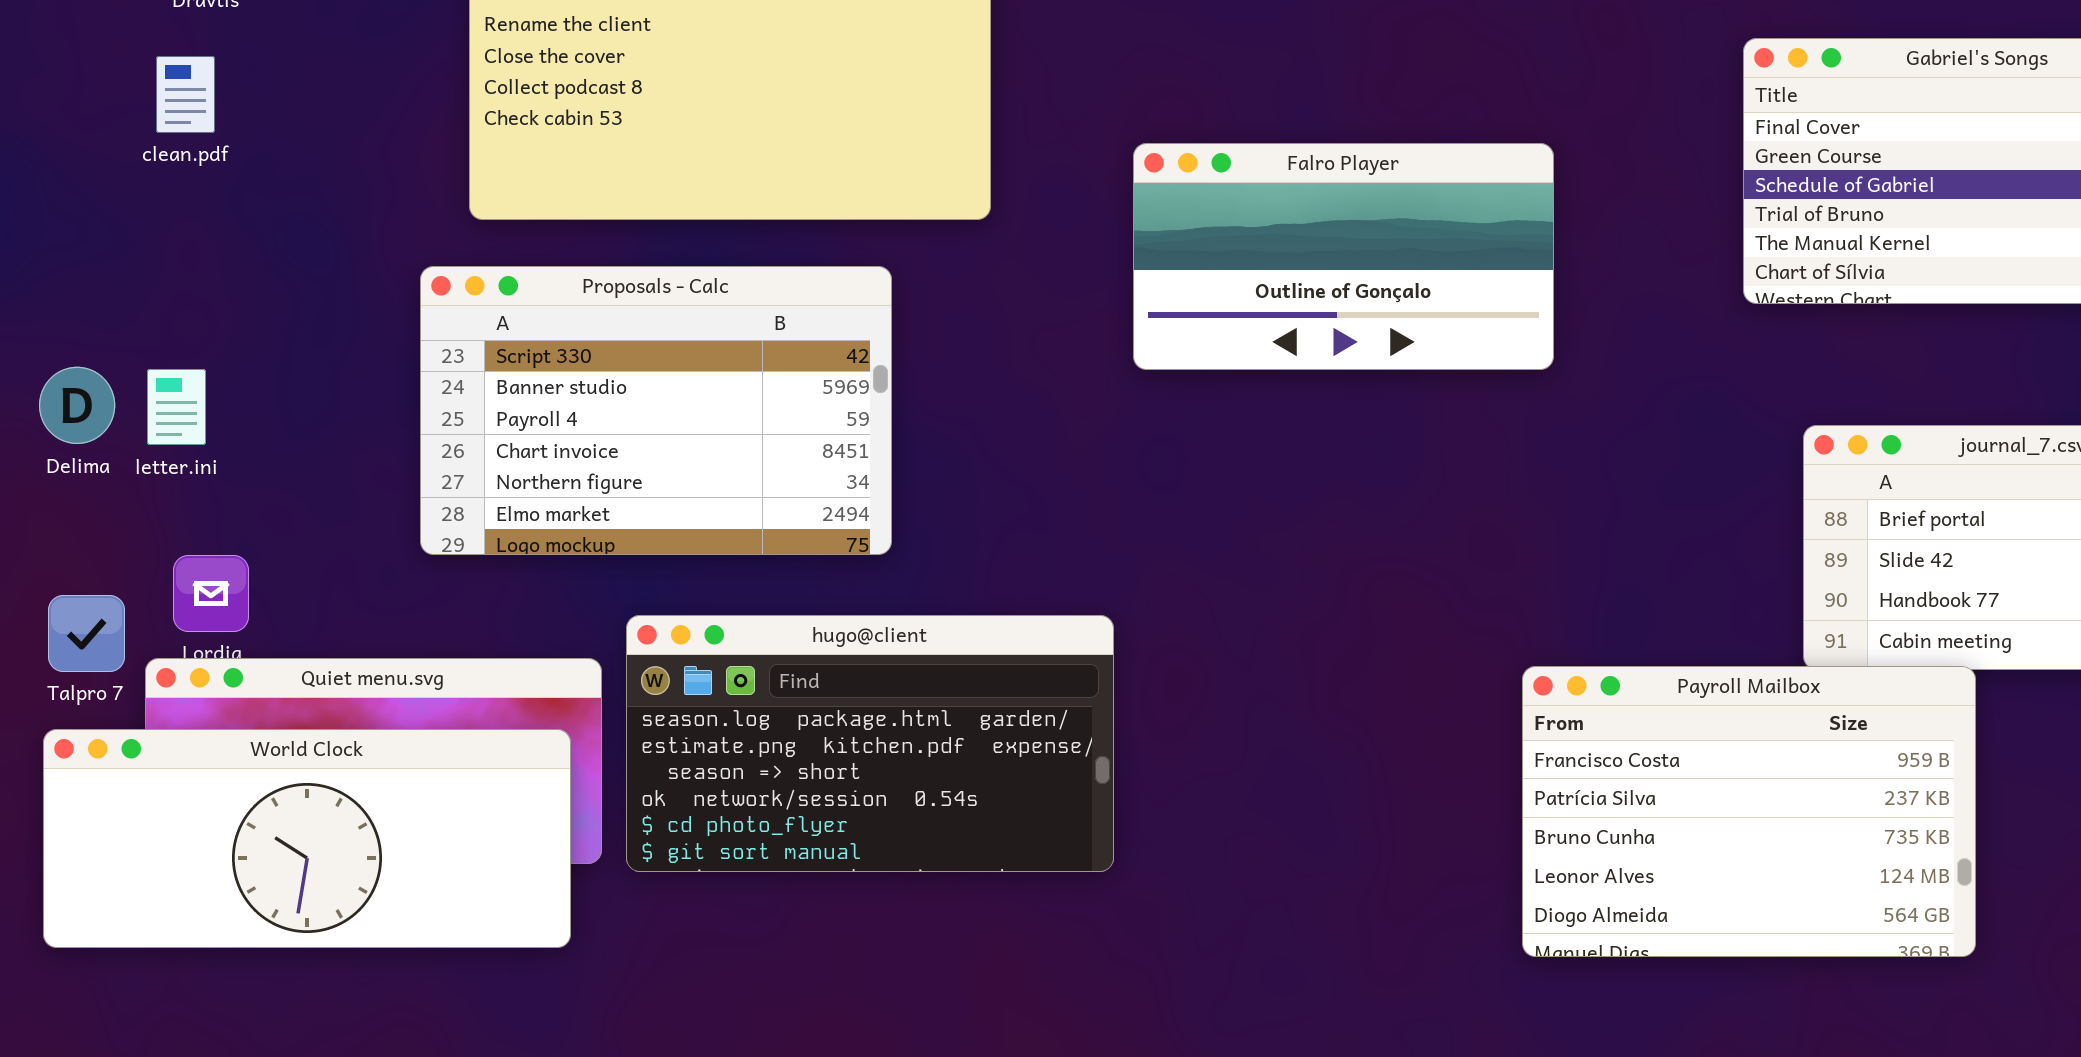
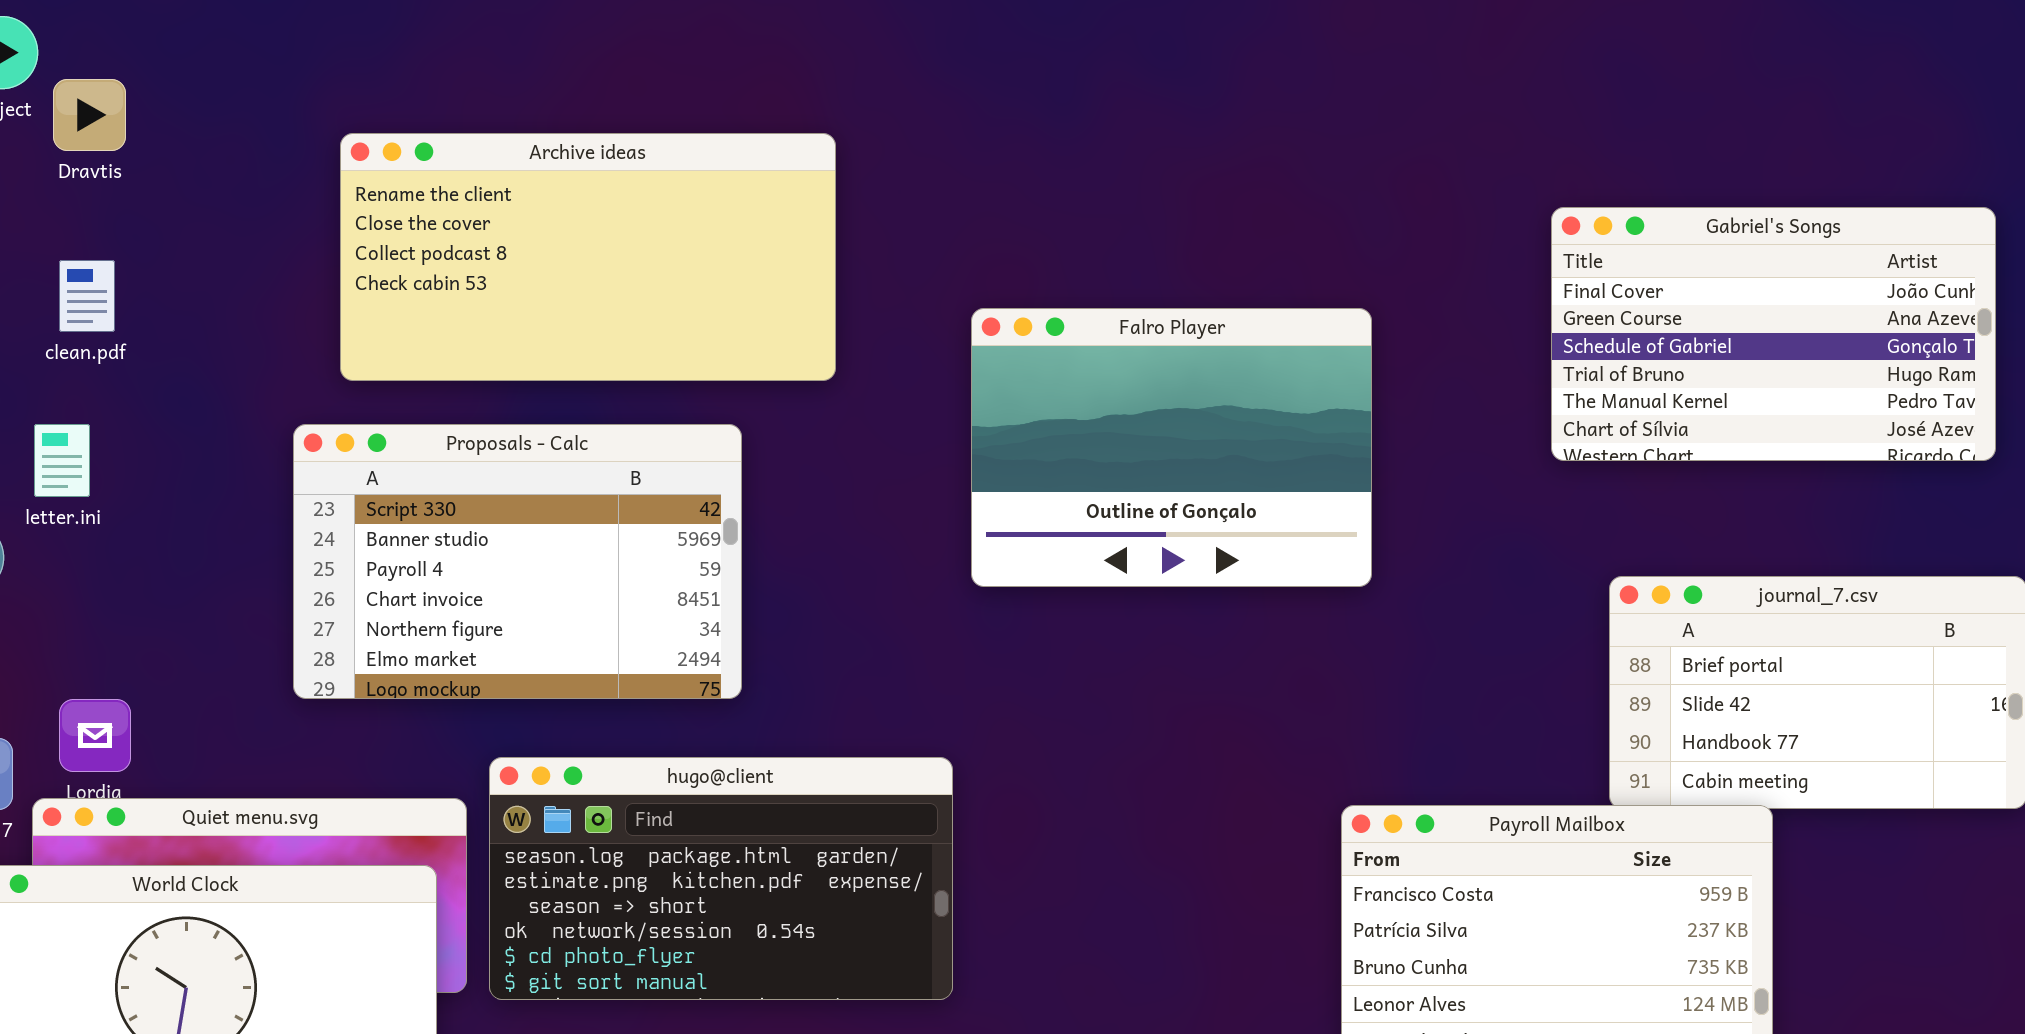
clean.pdf: [156,56,215,133] -> [59,260,115,332], moved
Falro Player: [1133,143,1554,370] -> [971,308,1372,587], resized
letter.ini: [147,369,206,445] -> [34,424,90,497], moved

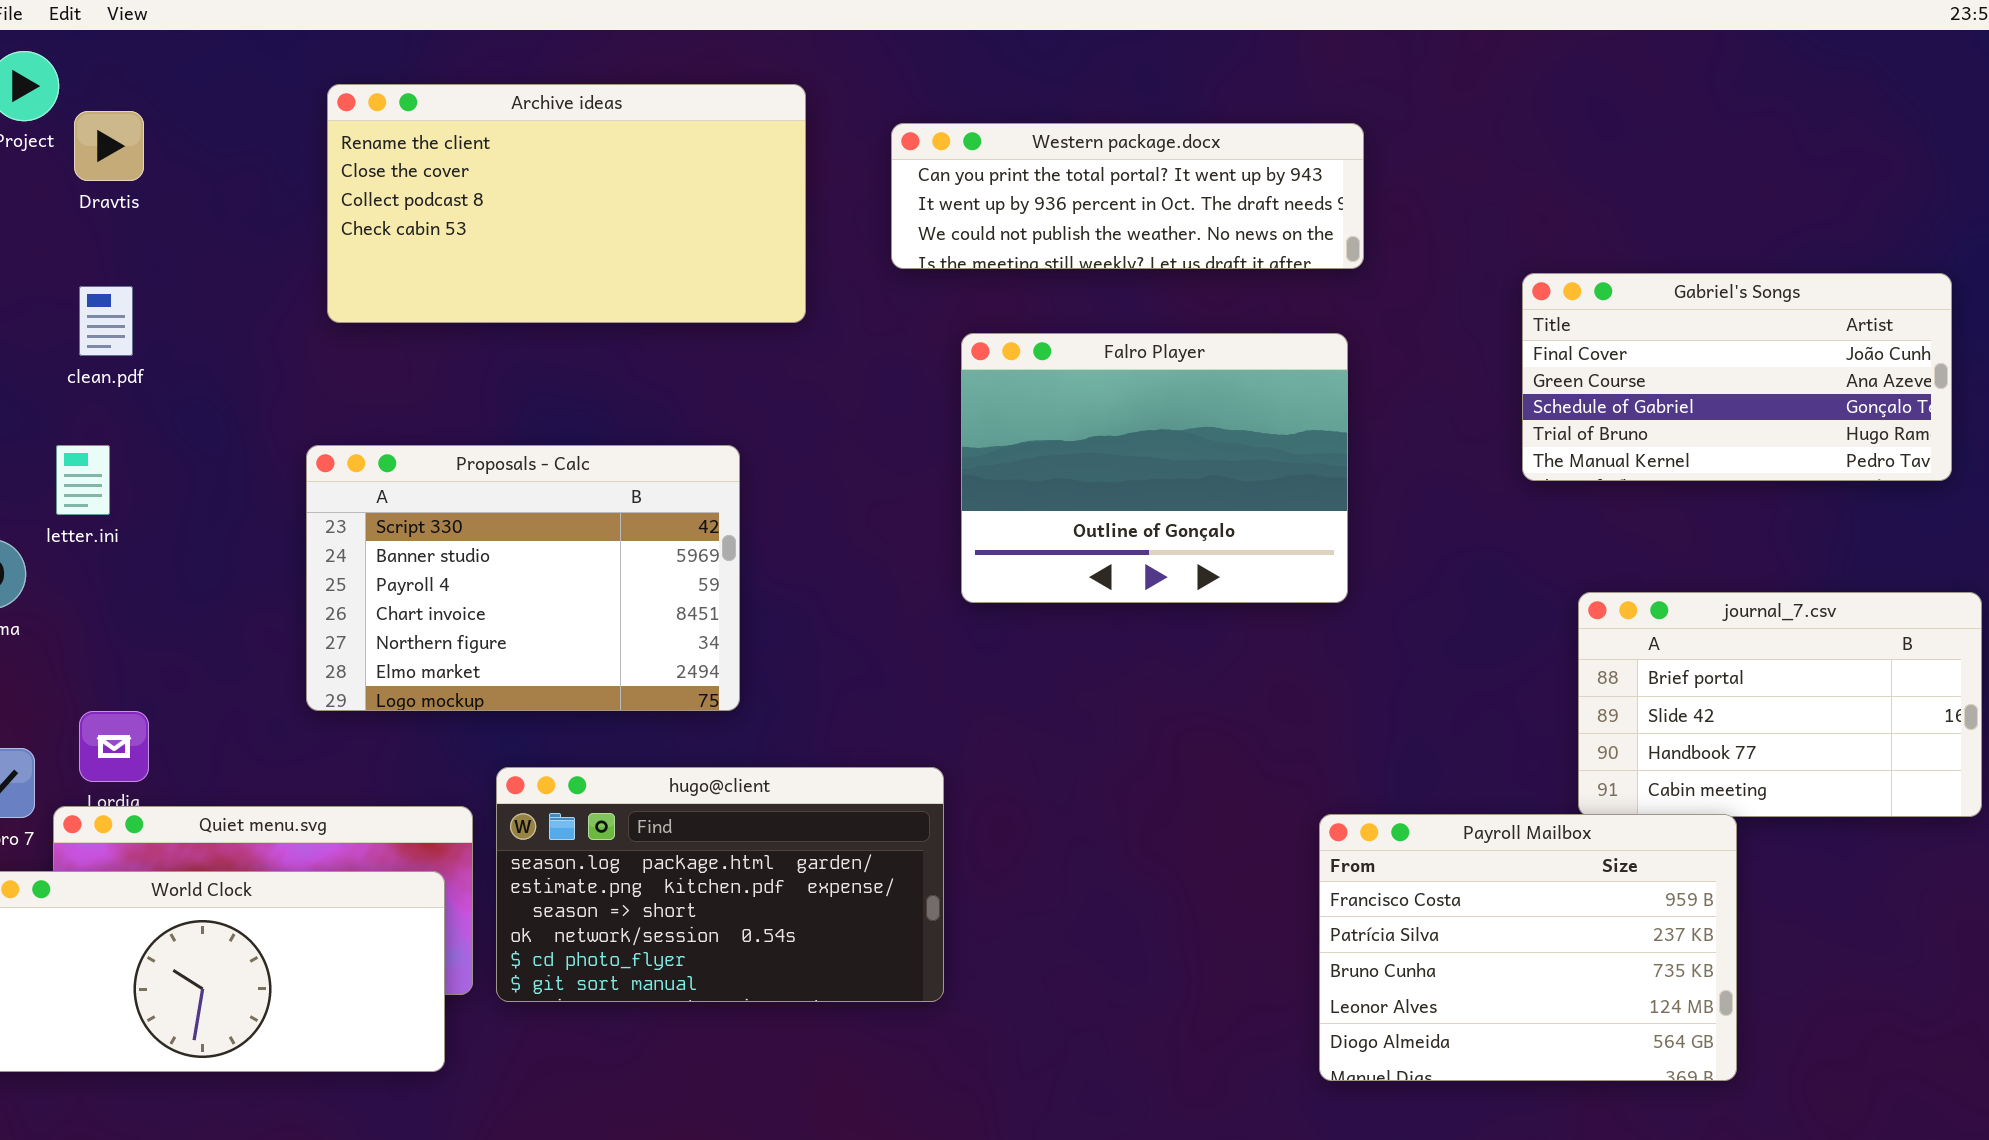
Western package.docx: none -> [891,123,1364,269], opened
Archive ideas: [340,133,836,381] -> [327,84,806,323], moved
Gabriel's Songs: [1551,207,1996,461] -> [1522,273,1952,481], resized

